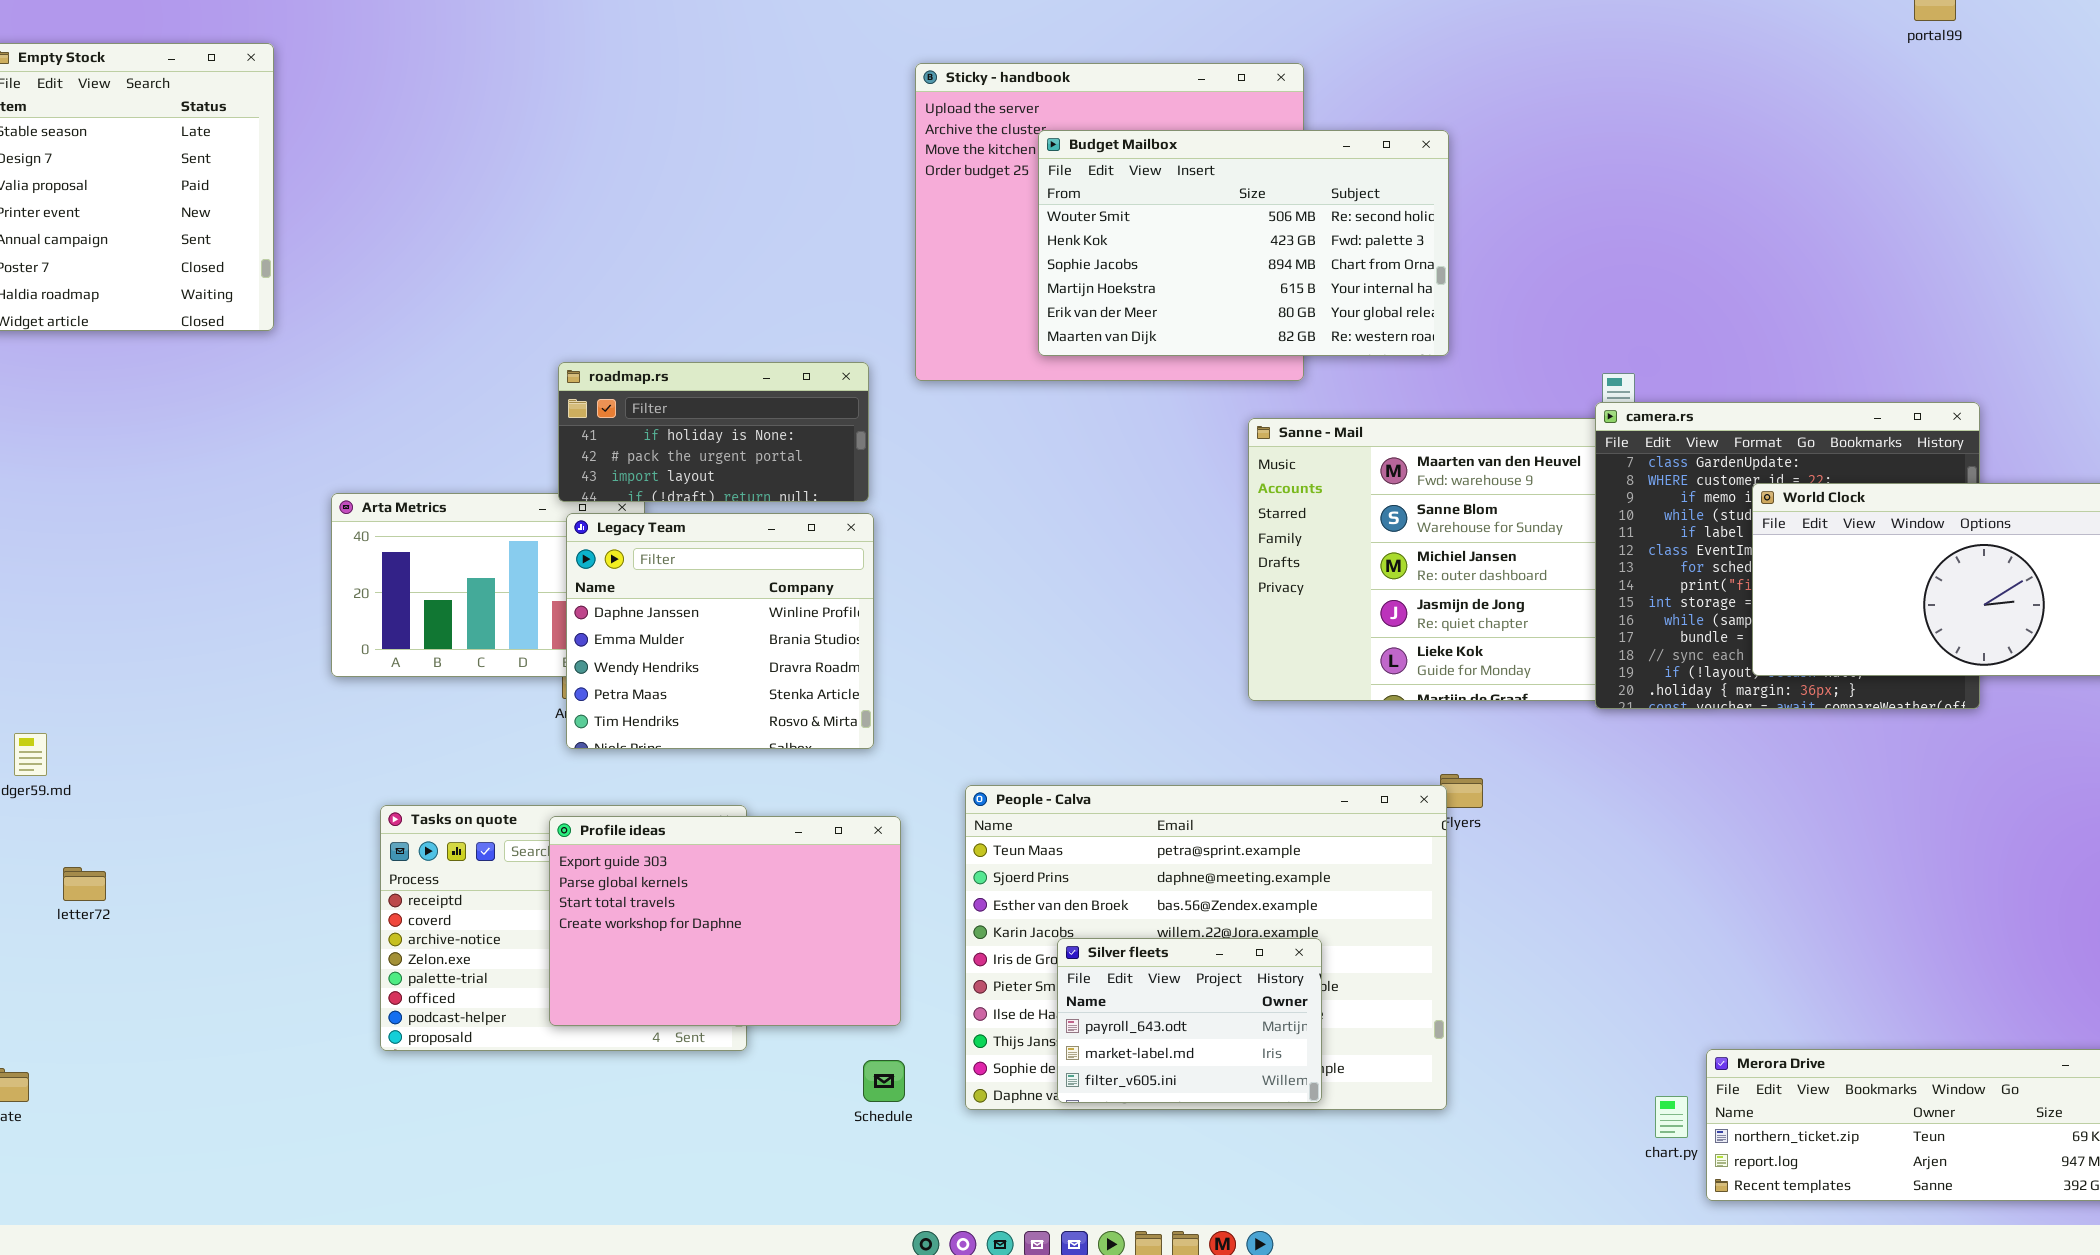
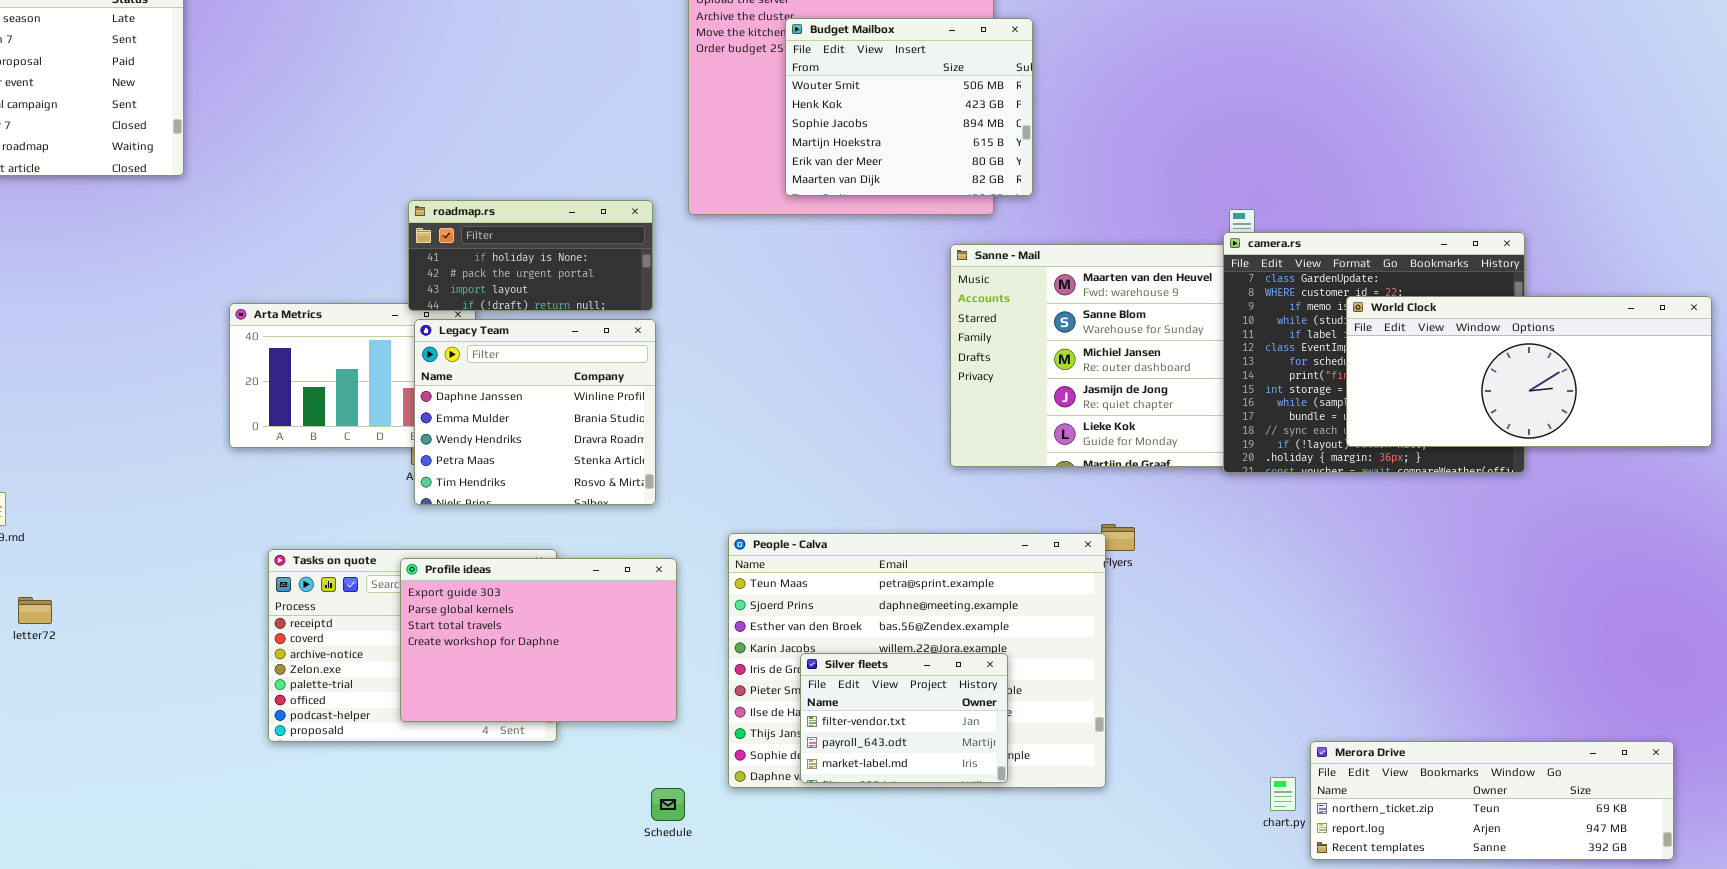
Budget Mailbox: [1038,130,1449,356] -> [785,18,1033,196], resized
Silver fleets: [1057,938,1322,1103] -> [800,653,1008,783], scrolled up 1 row
Schedule: [863,1060,905,1102] -> [651,788,685,821], moved

